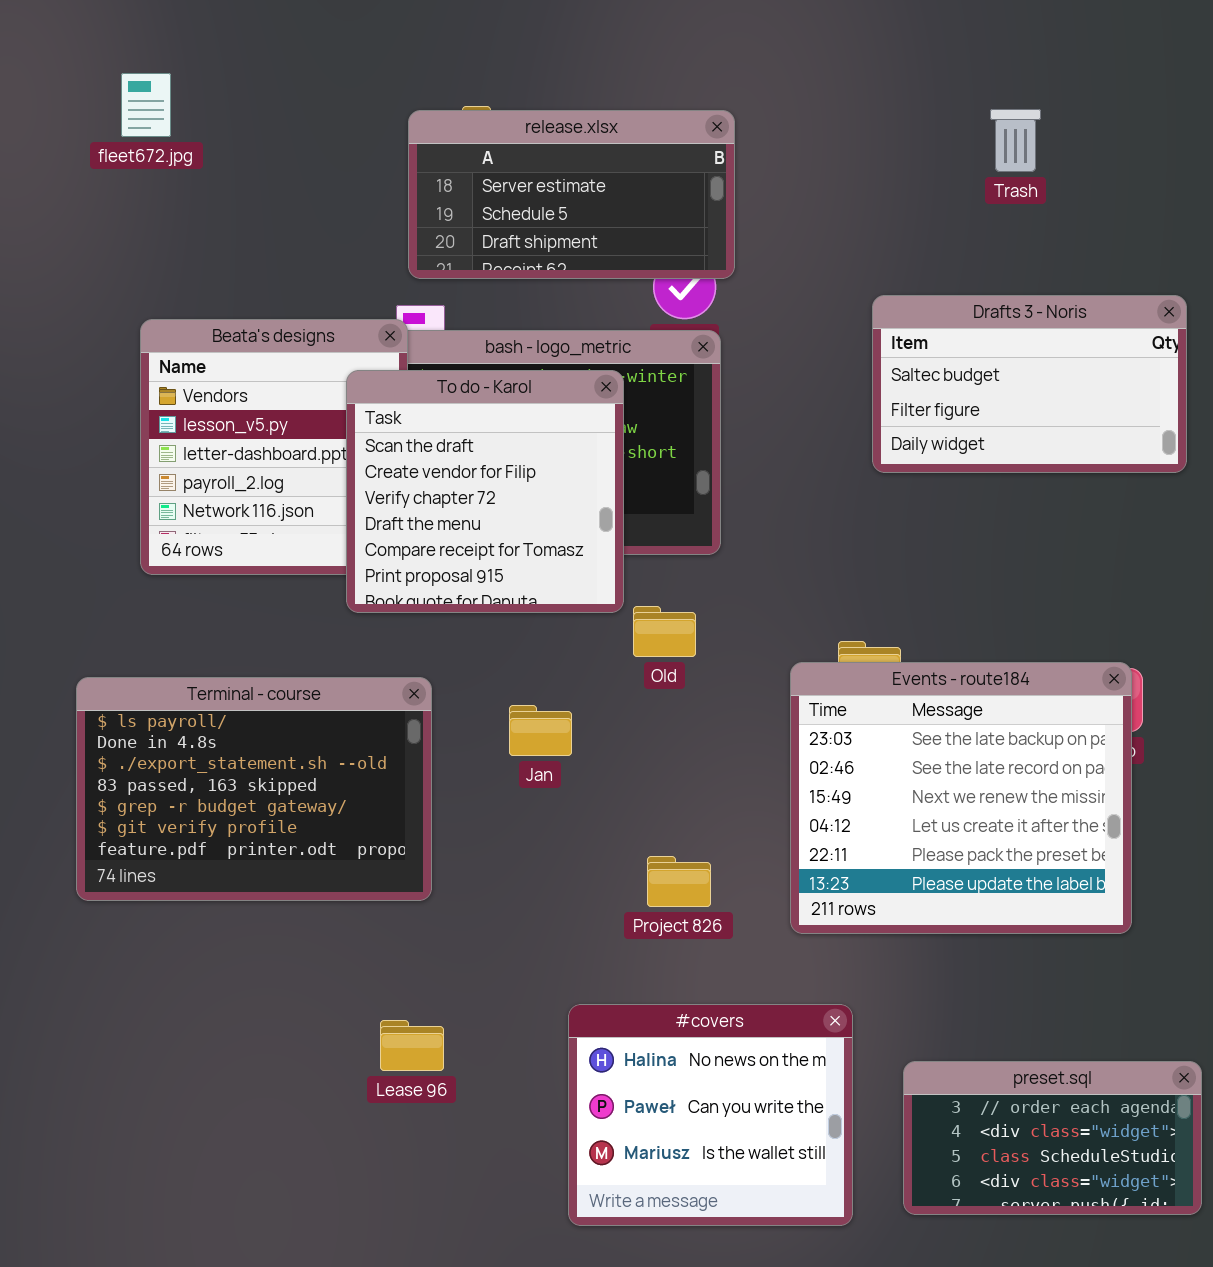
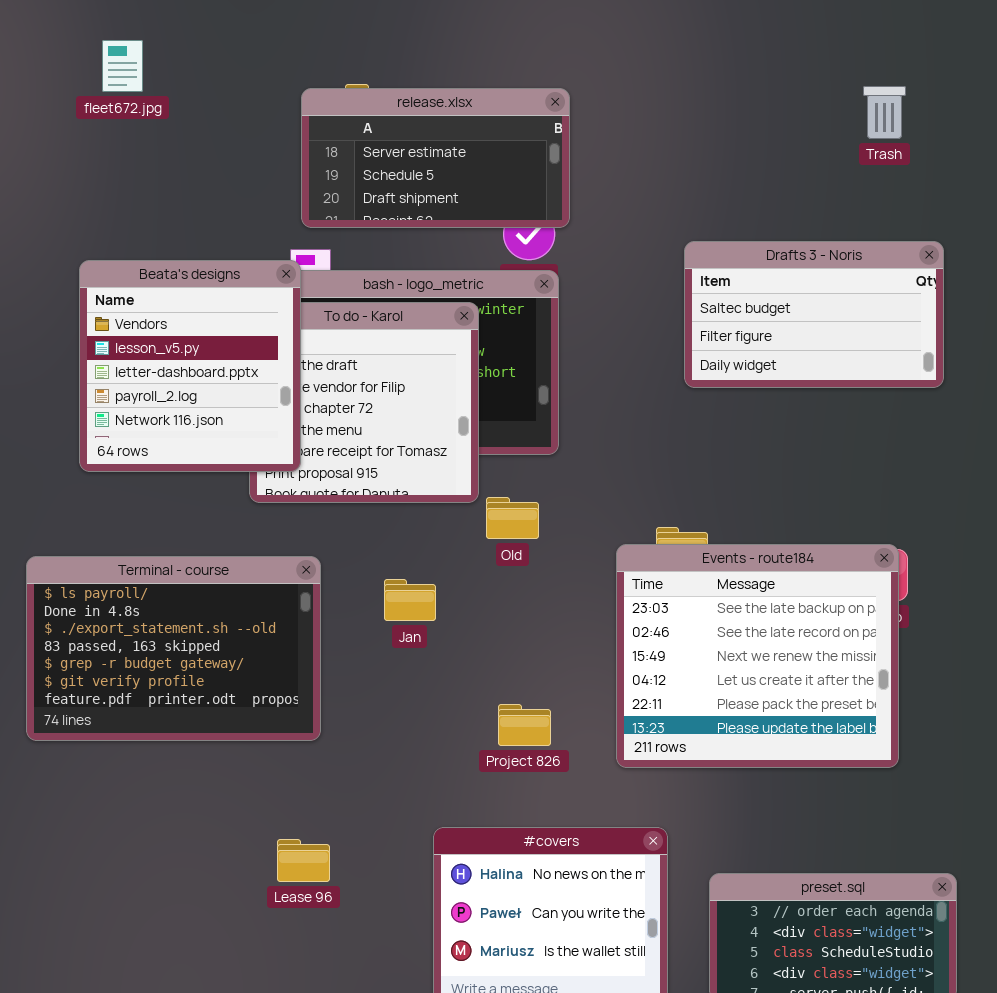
fleet672.jpg: [121,73,171,137] -> [102,40,143,92], moved
Trash: [990,109,1041,172] -> [863,86,906,139], moved
Beata's designs: [140,319,408,575] -> [79,260,301,472], raised

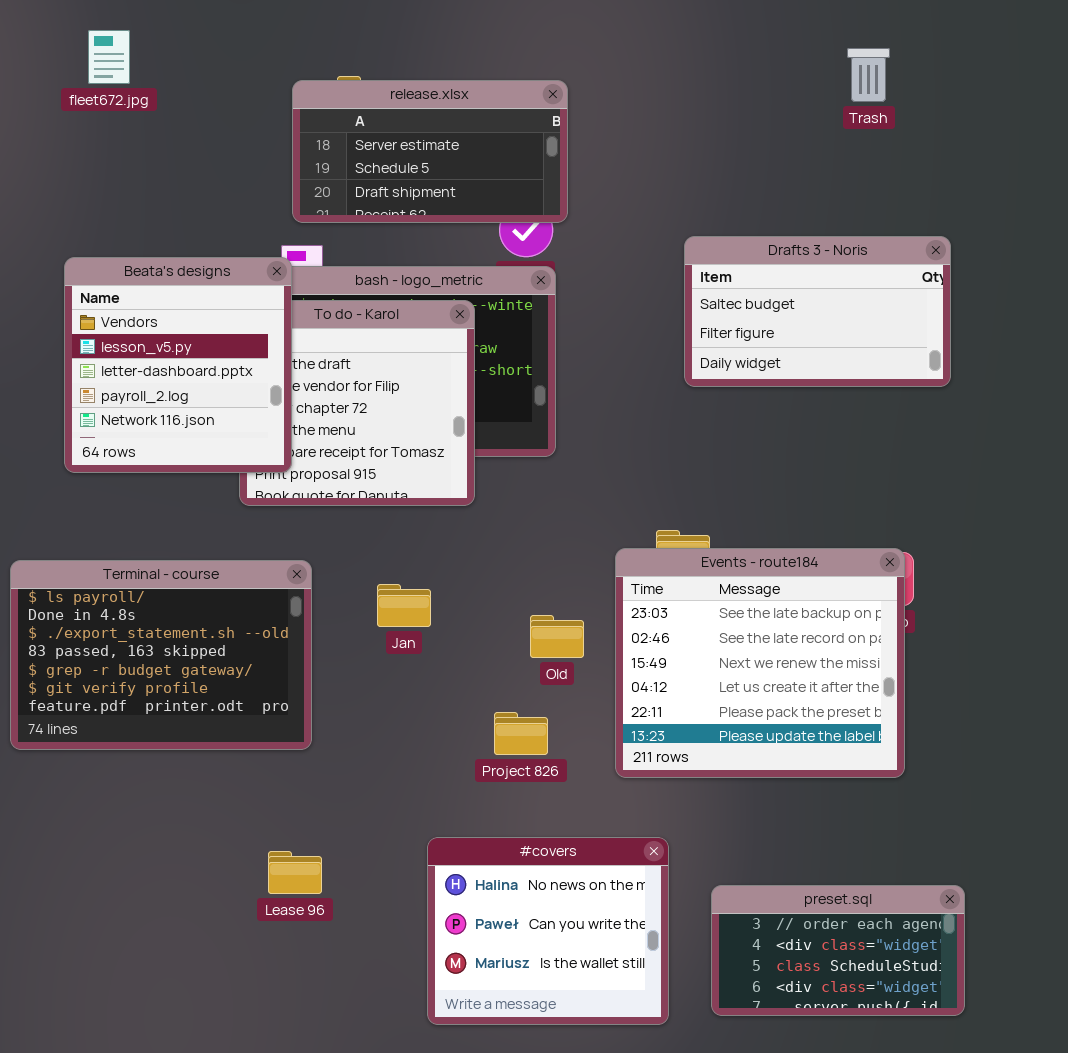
Trash: [863,86,906,139] -> [847,48,890,102], moved
Old: [486,497,539,539] -> [530,615,584,658], moved

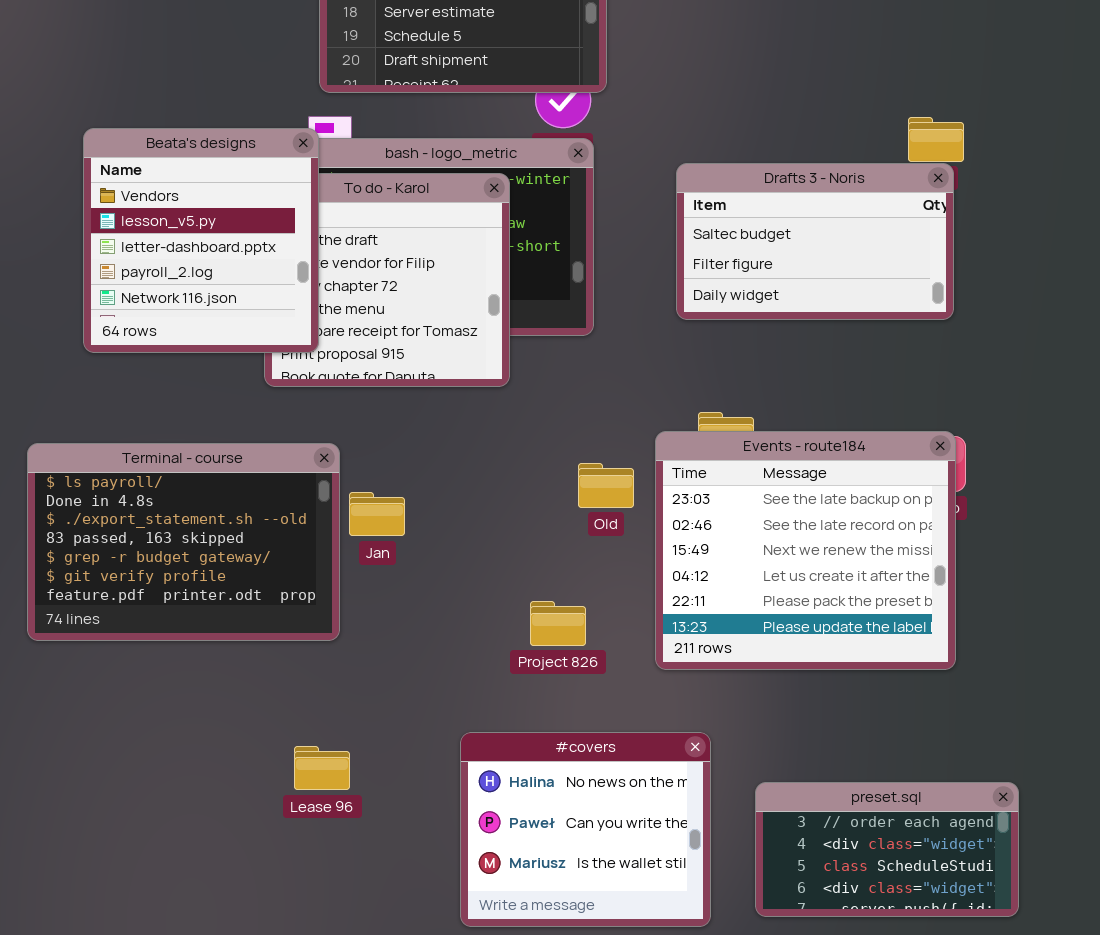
Drafts 3 - Noris: [684,236,951,387] -> [676,163,954,320], moved
Jan: [377,584,431,627] -> [349,492,405,536], moved
Old: [530,615,584,658] -> [578,463,634,508], moved

